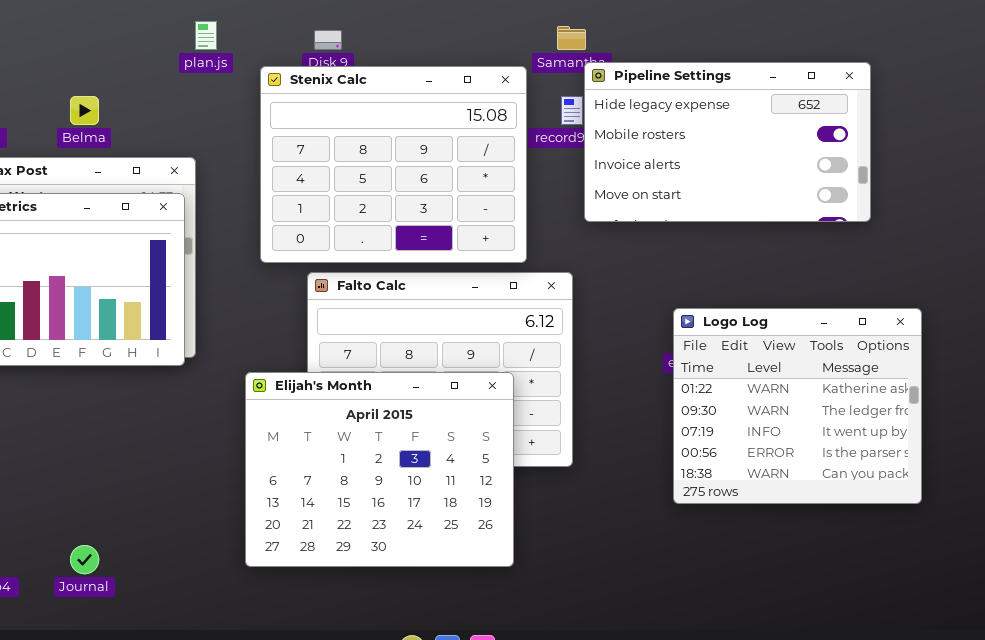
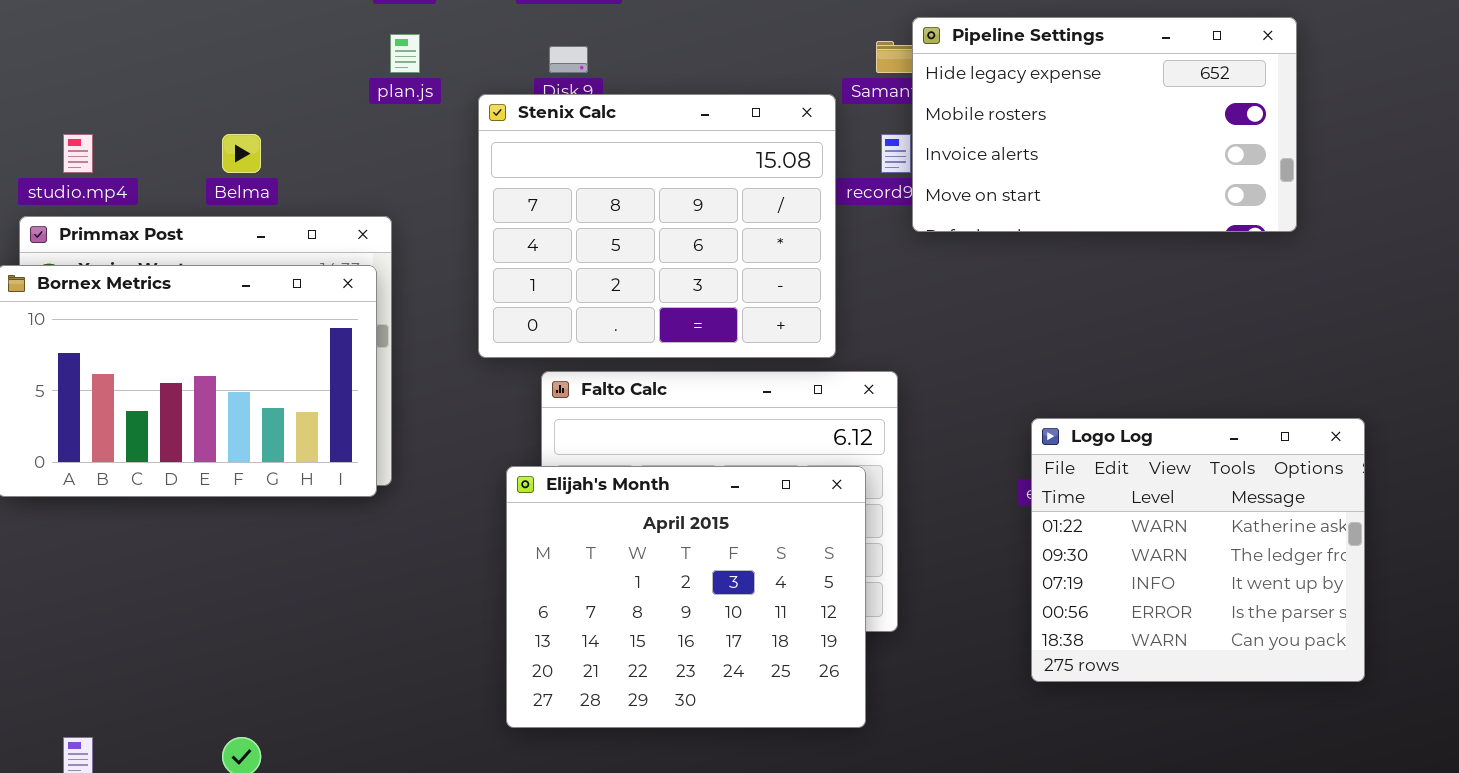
Pipeline Settings: [584,62,871,222] -> [912,17,1297,232], moved
Elijah's Month: [245,372,514,567] -> [506,466,866,728], moved

